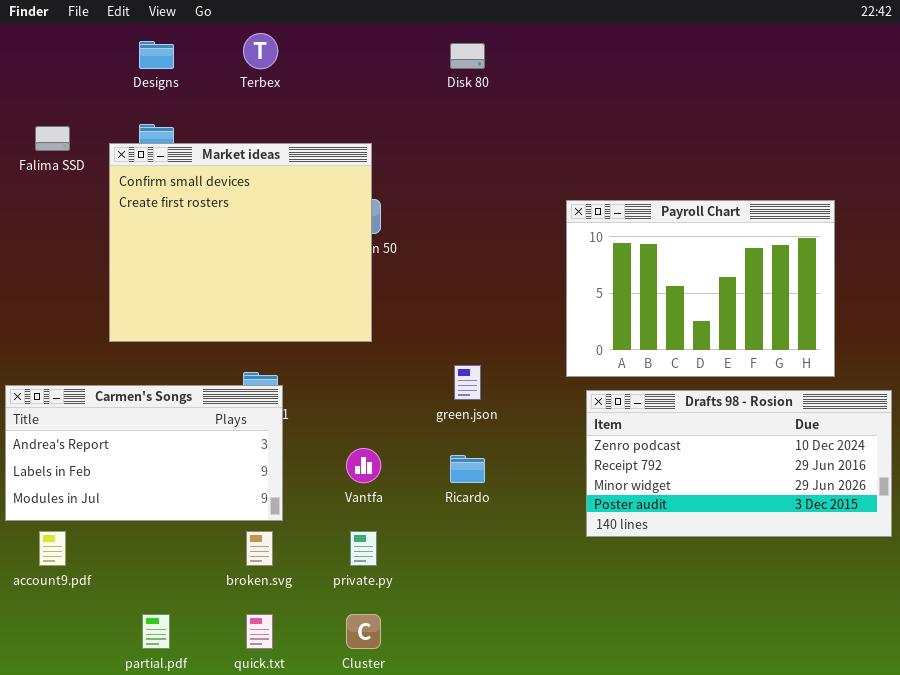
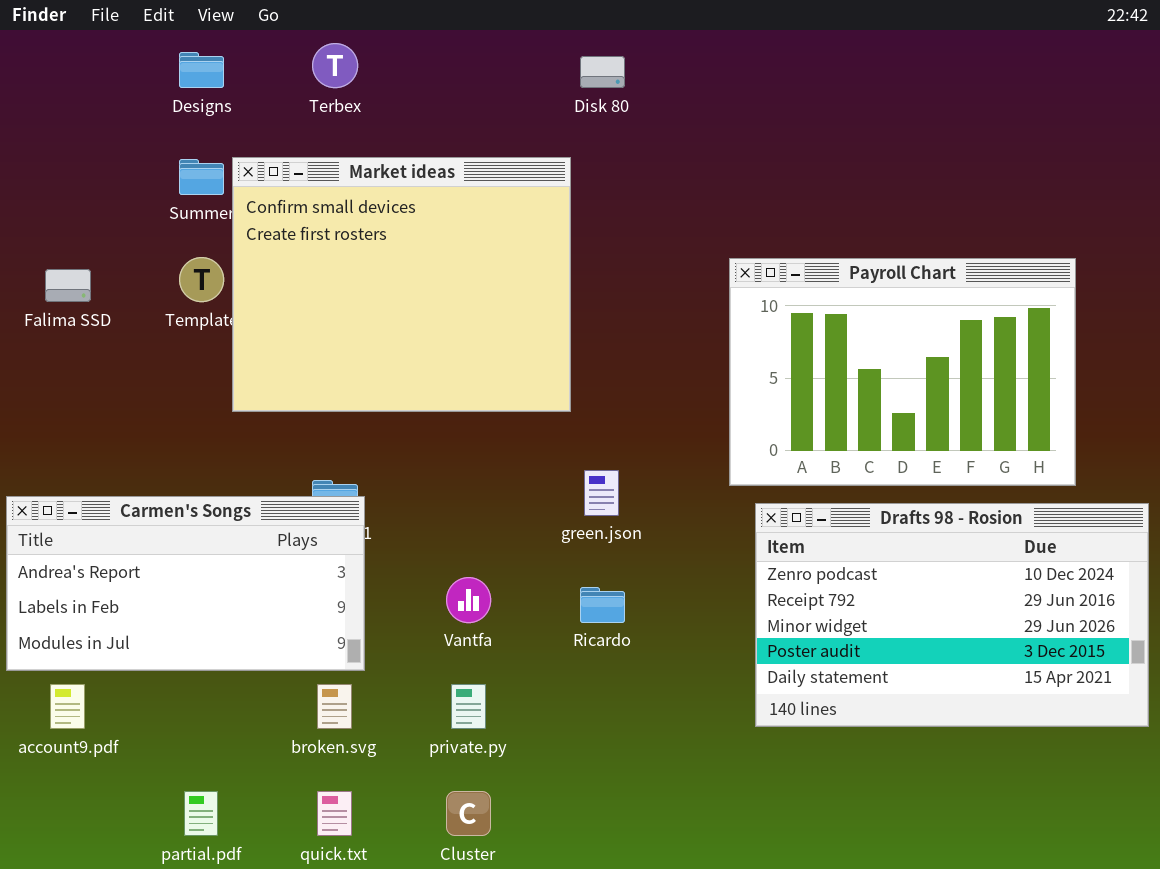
Falima SSD: [35,126,70,151] -> [45,269,91,302], moved
Market ideas: [109,143,372,342] -> [232,157,571,412], moved
Drafts 98 - Rosion: [586,390,892,537] -> [755,503,1149,727], resized

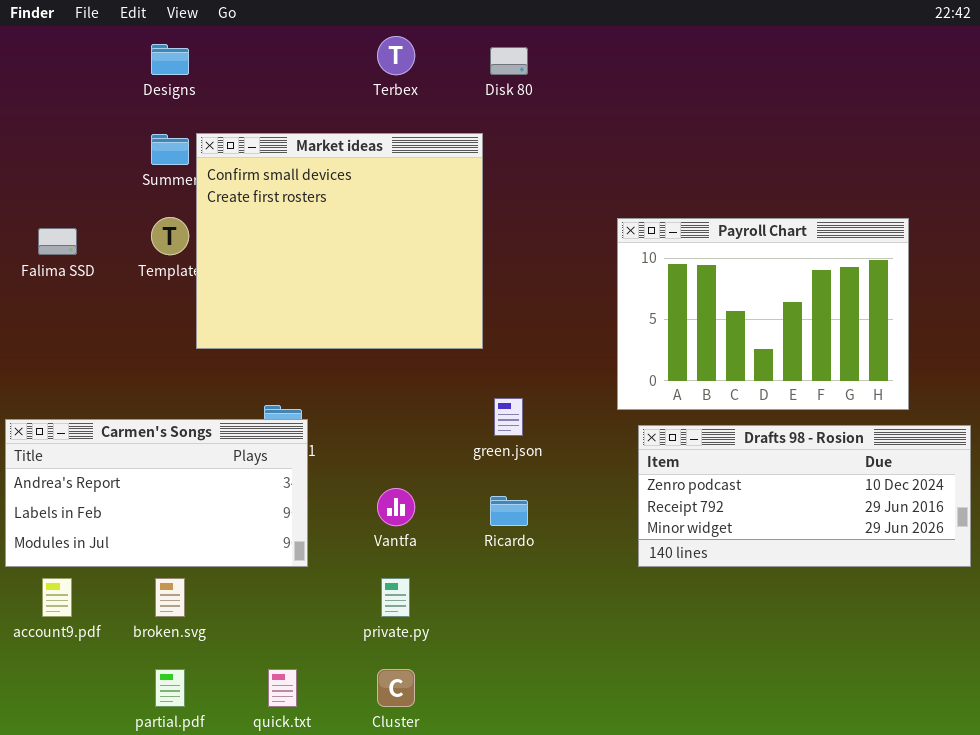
Terbex: [312,43,358,88] -> [377,36,415,75], moved
Drafts 98 - Rosion: [755,503,1149,727] -> [638,425,971,567], resized
broken.svg: [317,684,352,729] -> [155,578,185,617], moved

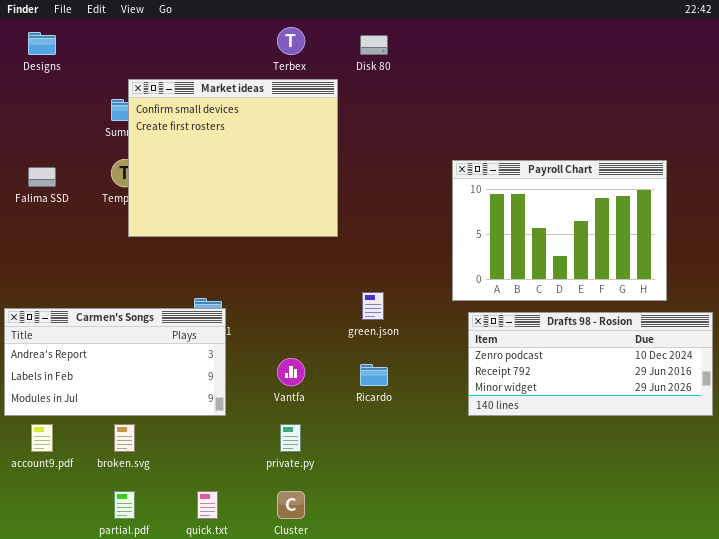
Designs: [151,44,189,75] -> [28,32,56,55], moved
Market ideas: [196,133,483,349] -> [128,79,338,237], moved

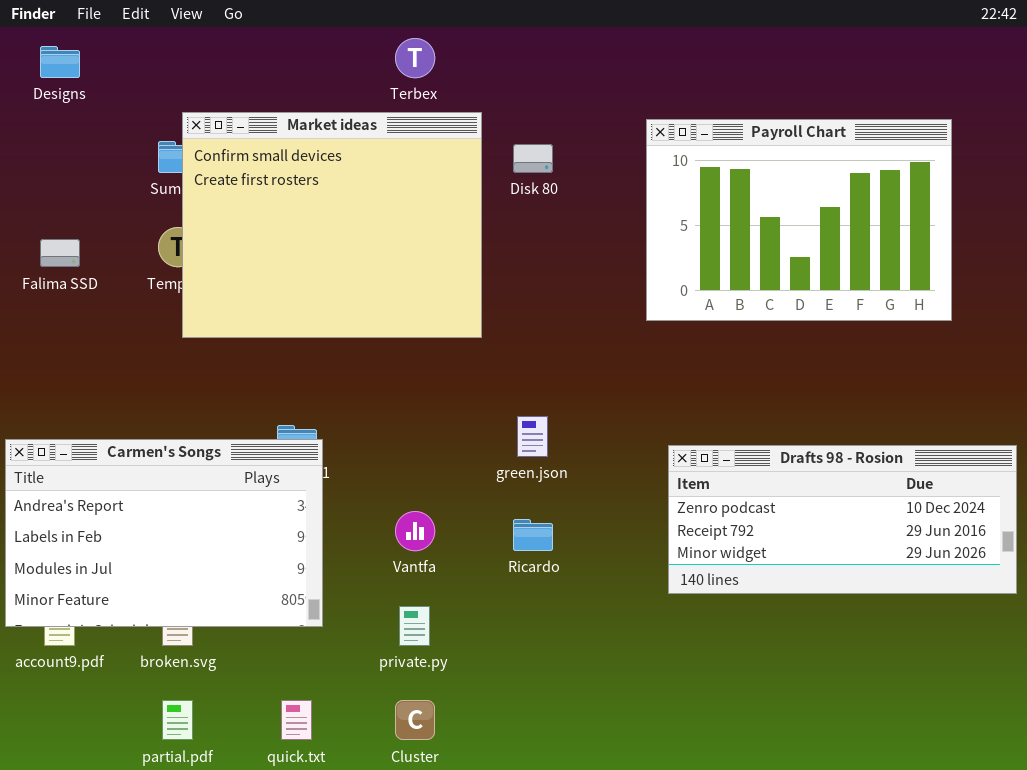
Disk 80: [360,35,388,55] -> [513,144,553,173], moved
Payroll Chart: [452,160,667,301] -> [646,119,952,321], moved
Carmen's Songs: [4,308,226,416] -> [5,439,323,627], resized

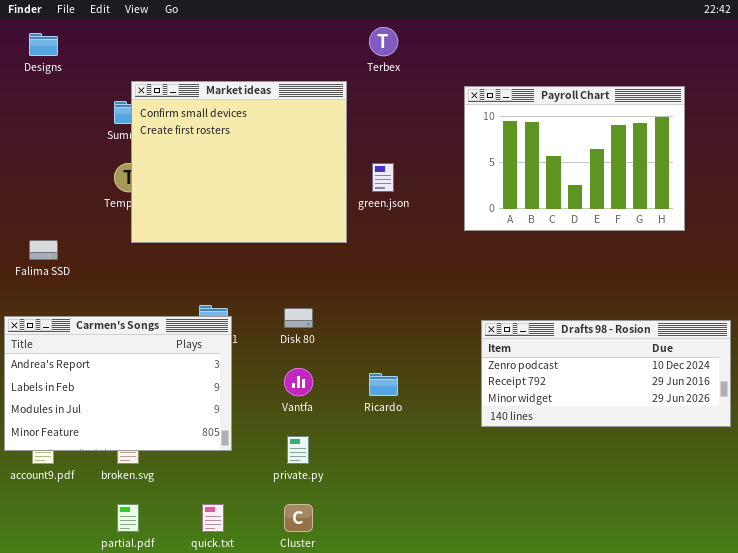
Terbex: [395,38,435,78] -> [369,27,398,56], moved
Disk 80: [513,144,553,173] -> [284,308,313,328], moved
Falima SSD: [40,239,80,267] -> [29,240,58,260], moved
green.json: [517,416,548,457] -> [372,163,394,192], moved

